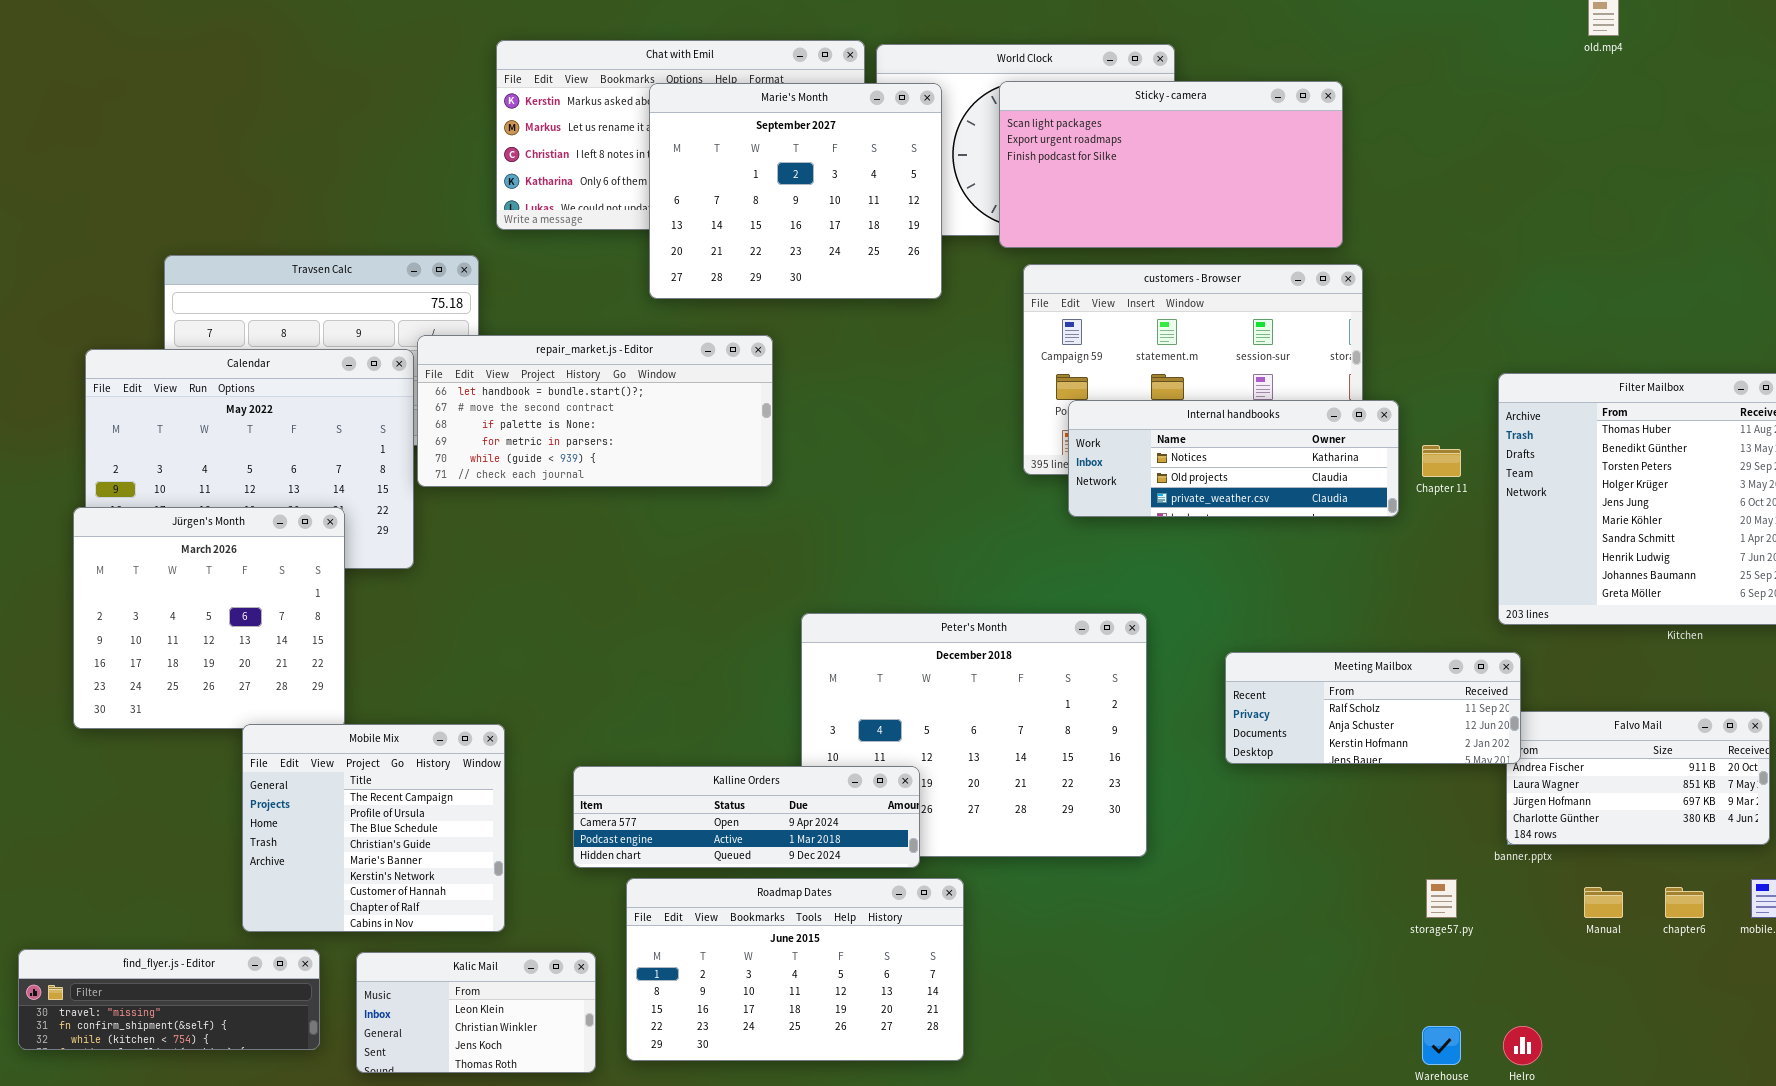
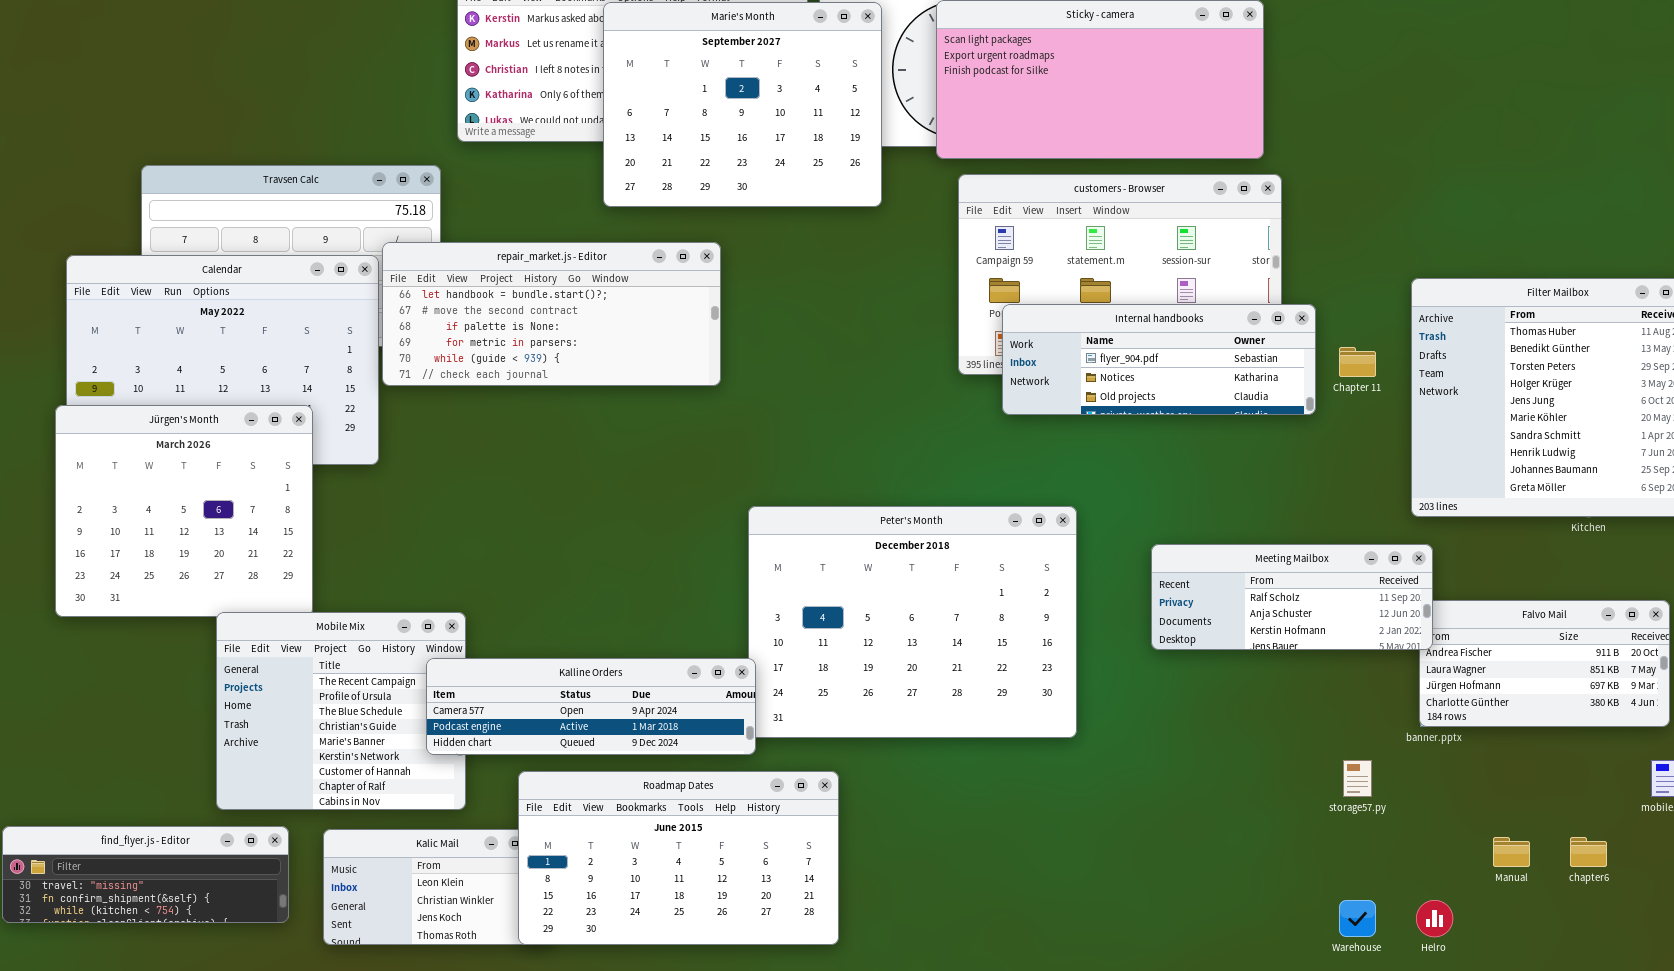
Internal handbooks: [1068,400,1399,517] -> [1002,304,1316,415], scrolled up 1 row
Kalline Orders: [573,766,920,868] -> [426,658,756,755], moved
Roadmap Dates: [626,878,964,1061] -> [518,771,839,945], moved
Manual: [1584,887,1623,918] -> [1493,837,1530,867], moved
chapter6: [1665,887,1704,918] -> [1570,837,1607,867], moved

